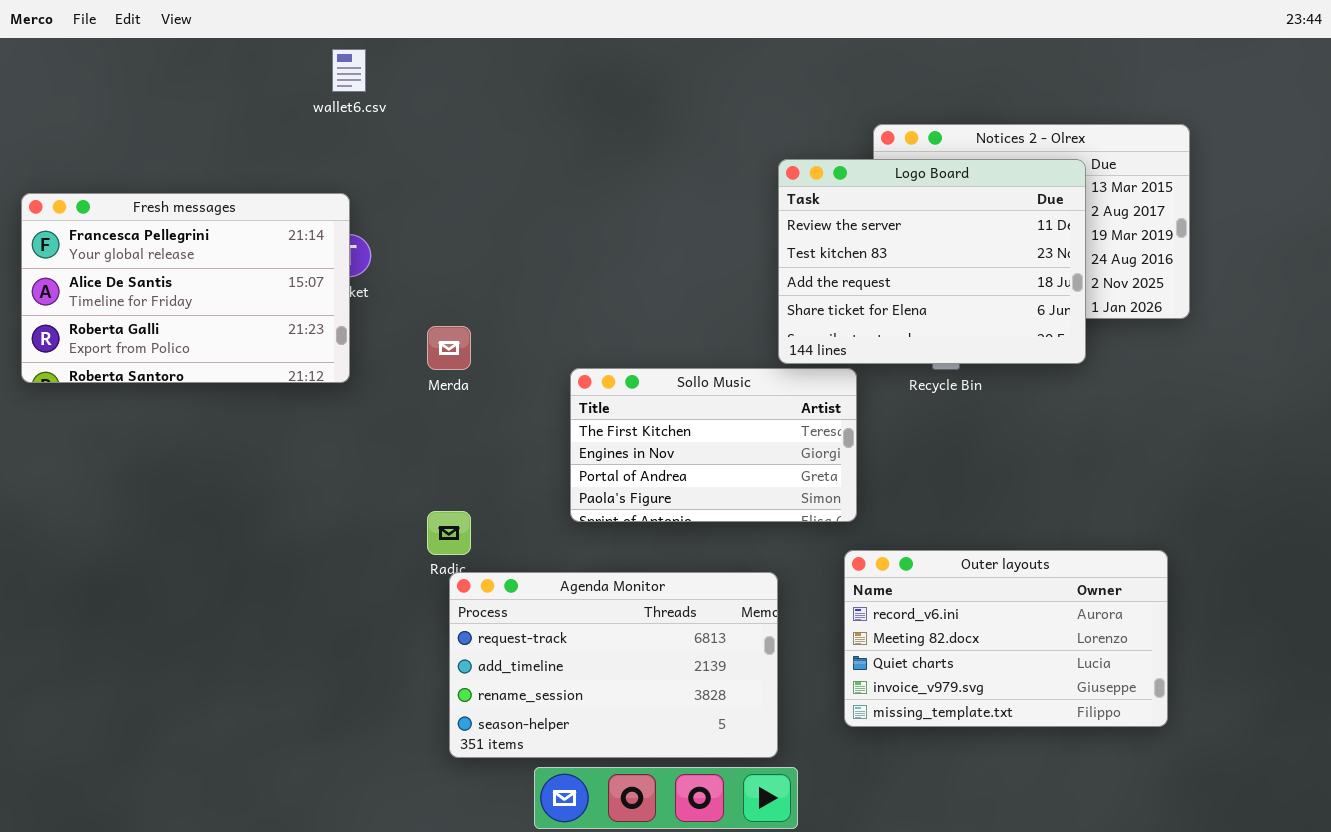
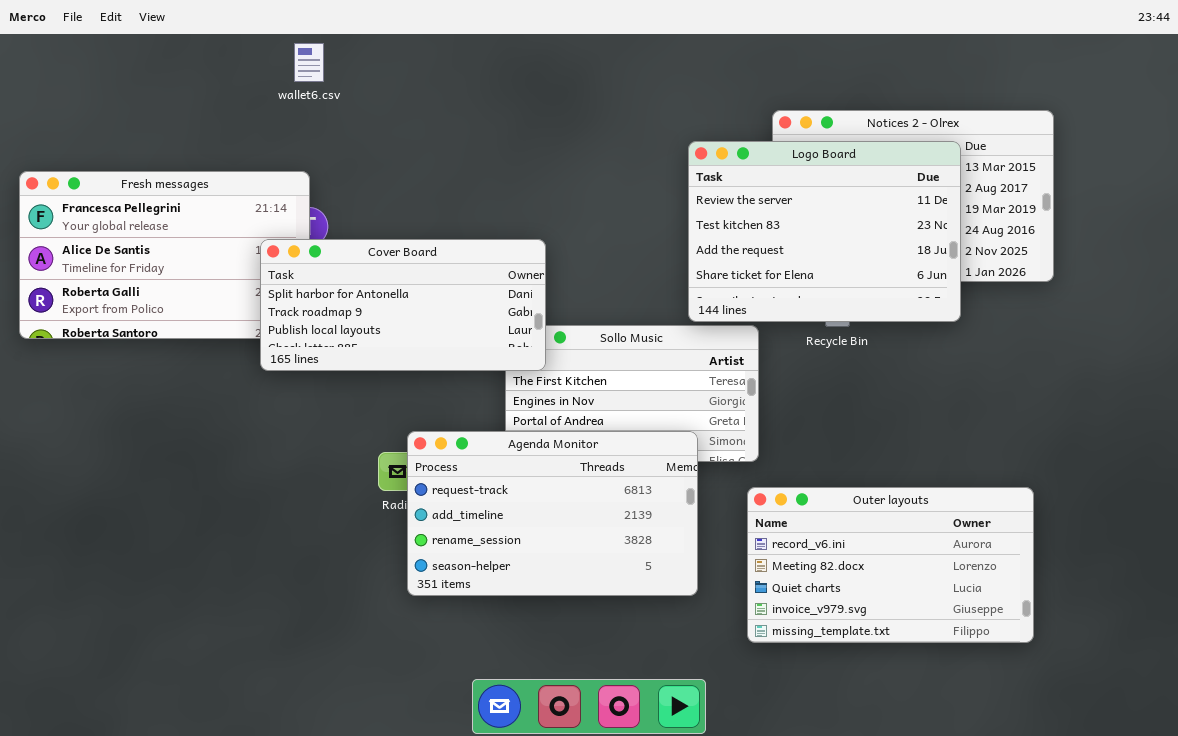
Cover Board: none -> [260,239,546,371], opened
Agenda Monitor: [449,572,778,758] -> [407,431,698,596], moved

